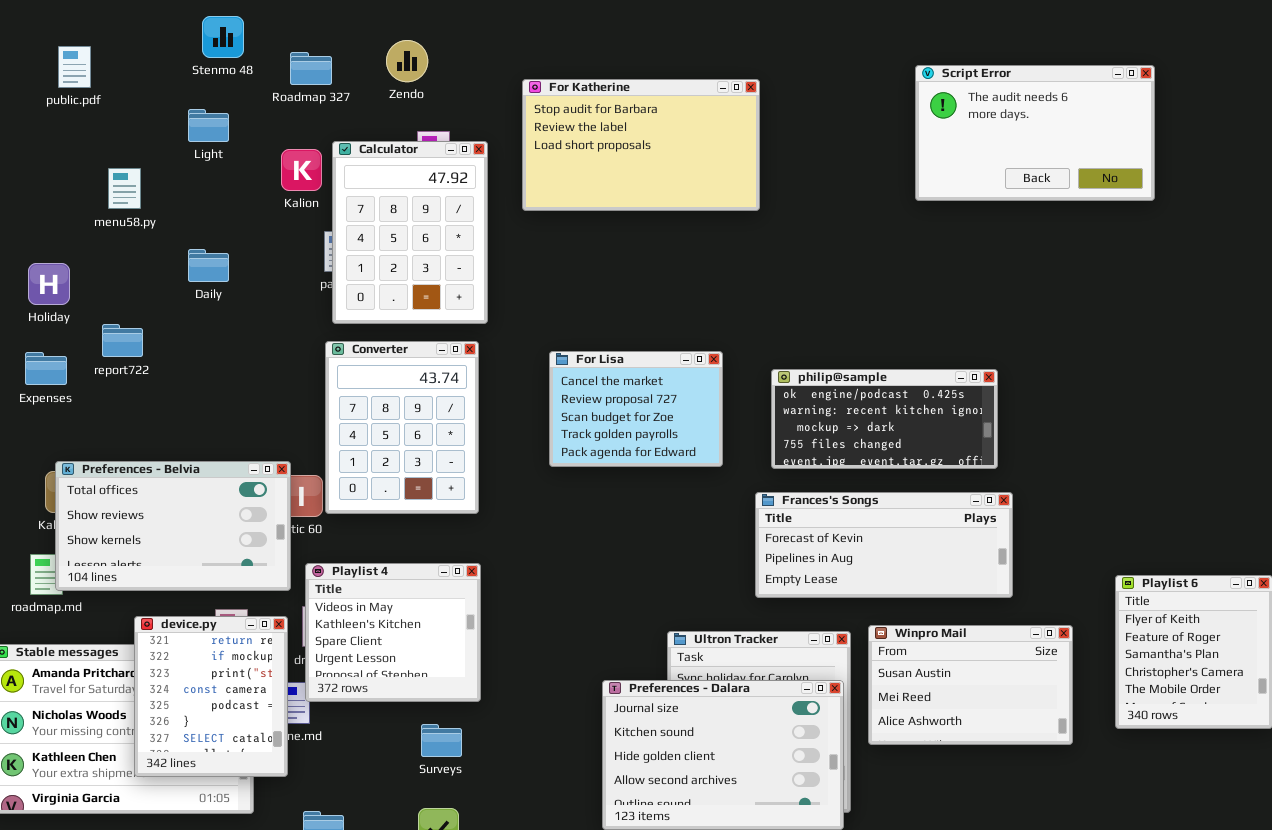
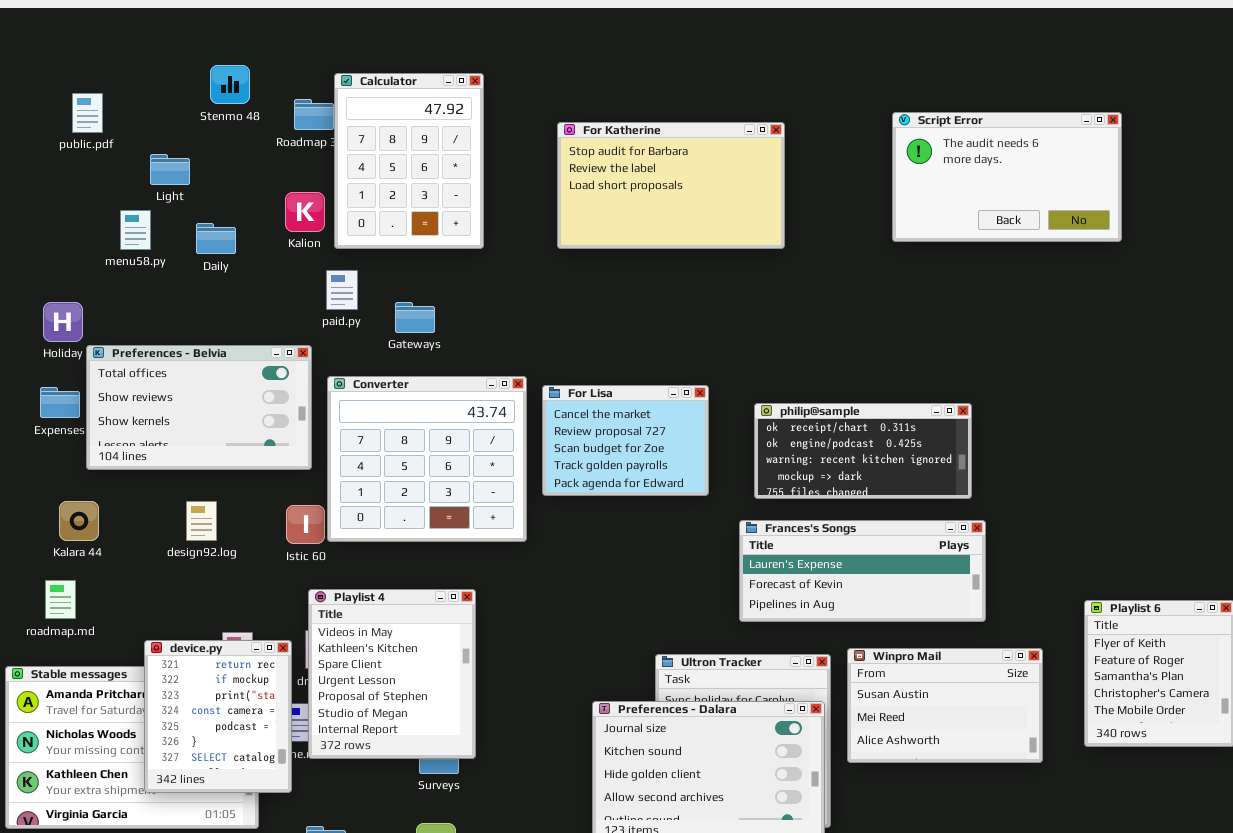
For Katherine: [522,79,760,211] -> [557,122,785,249], moved
Light: [188,109,229,142] -> [150,154,190,185], moved
Calculator: [332,141,488,324] -> [334,73,484,249], moved
Daily: [188,249,229,282] -> [196,223,236,254], moved
Converter: [325,341,479,514] -> [327,376,527,542], resized
philip@sample: [771,369,998,469] -> [754,403,972,499], scrolled up 1 row
Preferences - Belvia: [55,461,291,591] -> [86,345,312,470], moved
Frances's Songs: [755,492,1013,598] -> [739,520,986,622], scrolled up 1 row
Playlist 4: [305,563,481,702] -> [308,589,476,759], resized

